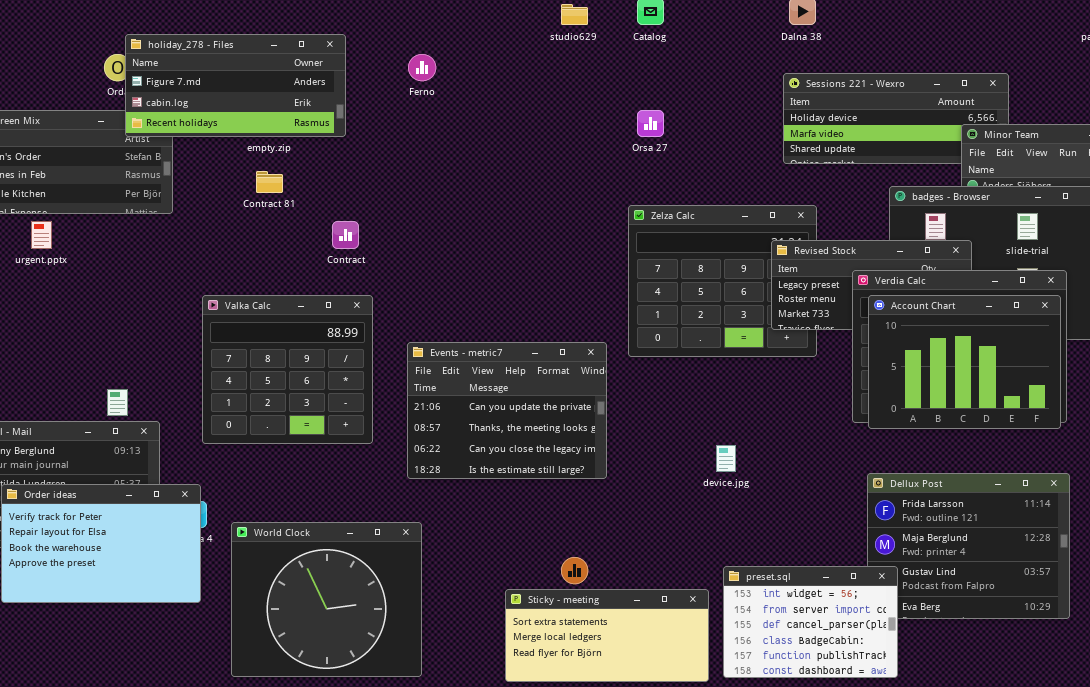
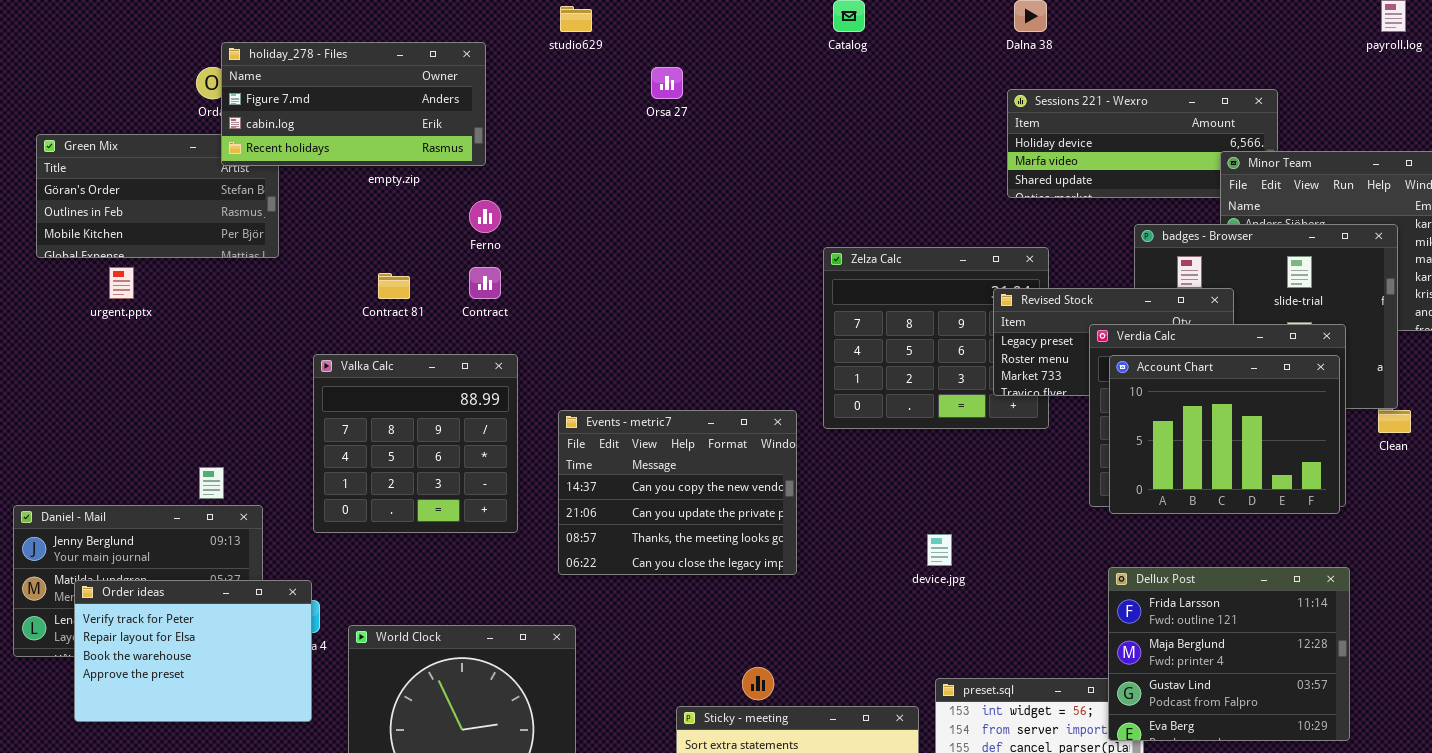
studio629: [561,4,588,25] -> [560,6,592,32], moved
Ferno: [408,54,436,81] -> [469,200,501,233], moved
Orsa 27: [637,110,664,137] -> [651,67,683,99], moved
Contract 81: [256,171,283,193] -> [378,273,410,299], moved
Events - metric7: [407,342,607,479] -> [558,410,797,575], scrolled up 1 row
Dellux Post: [867,473,1070,619] -> [1108,567,1350,741], raised

